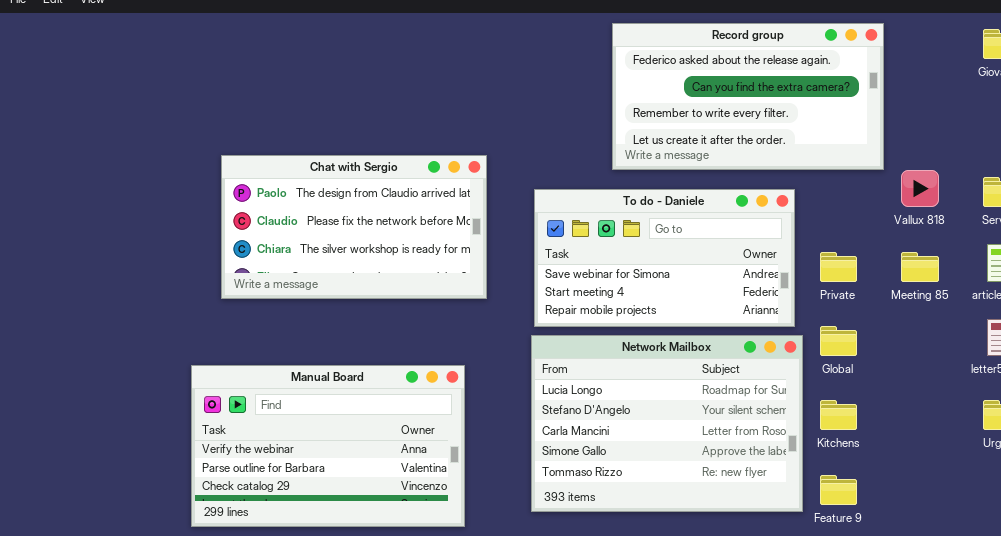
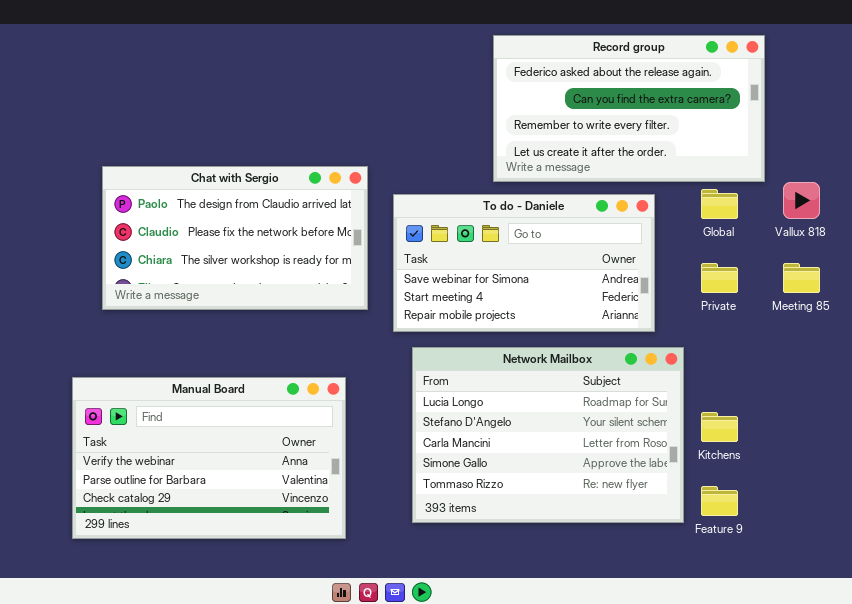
To do - Daniele: [534,189,795,327] -> [393,194,655,332], moved
Global: [820,326,857,356] -> [701,189,738,219], moved

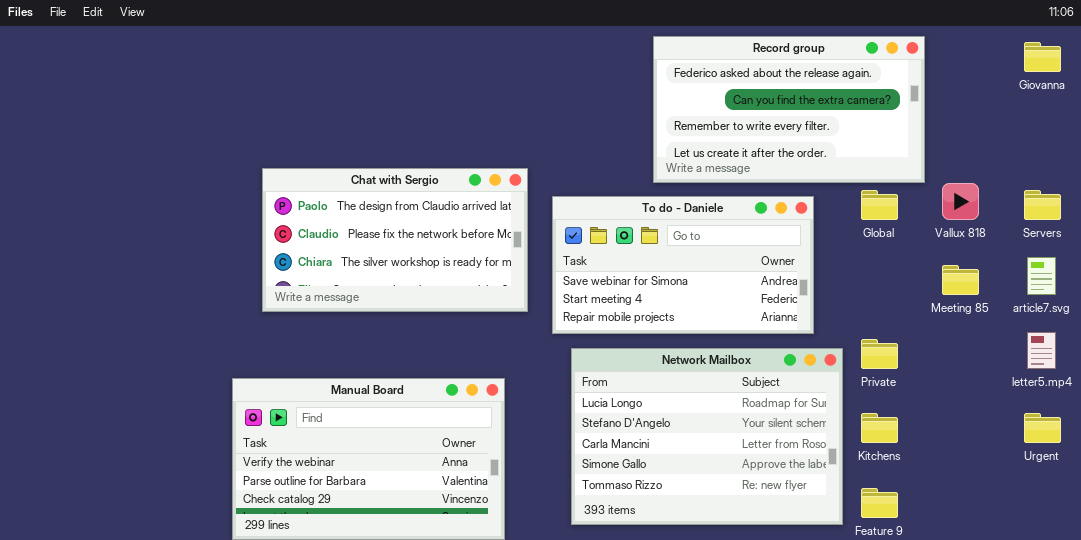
Private: [701,263,738,293] -> [861,339,898,369], moved

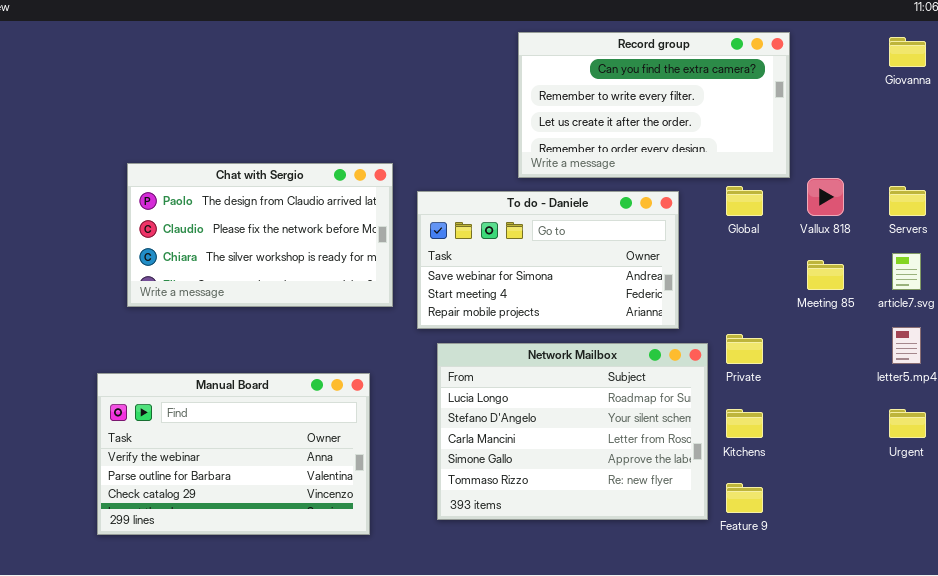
Record group: [653,36,925,183] -> [518,32,790,178], scrolled down 1 row

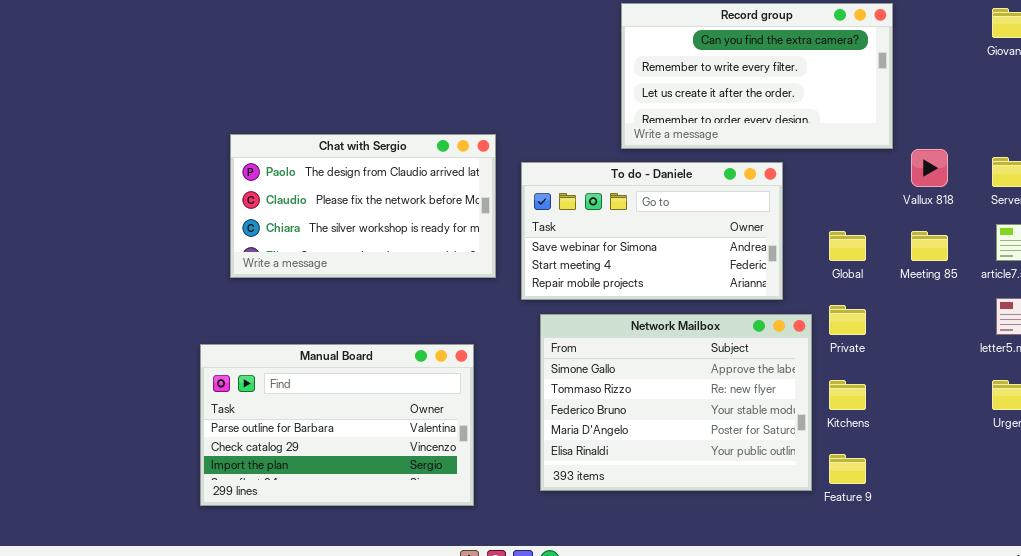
Global: [726,186,763,216] -> [829,231,866,261], moved
Network Mailbox: [437,343,708,520] -> [540,314,812,491], scrolled down 3 rows
Manual Board: [97,373,370,535] -> [200,344,474,506], scrolled down 1 row

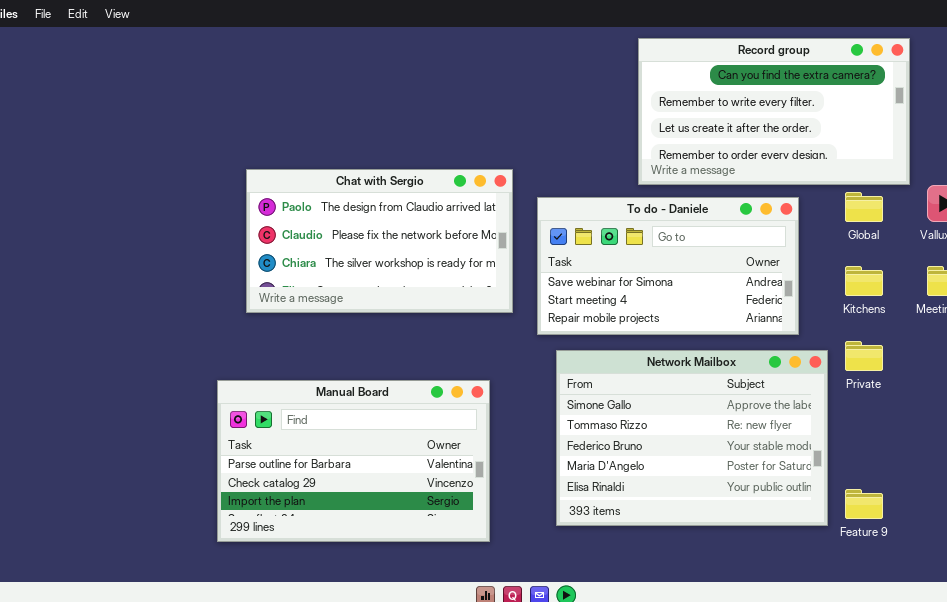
Global: [829,231,866,261] -> [845,192,883,222], moved
Kitchens: [829,380,866,410] -> [845,266,883,296], moved

